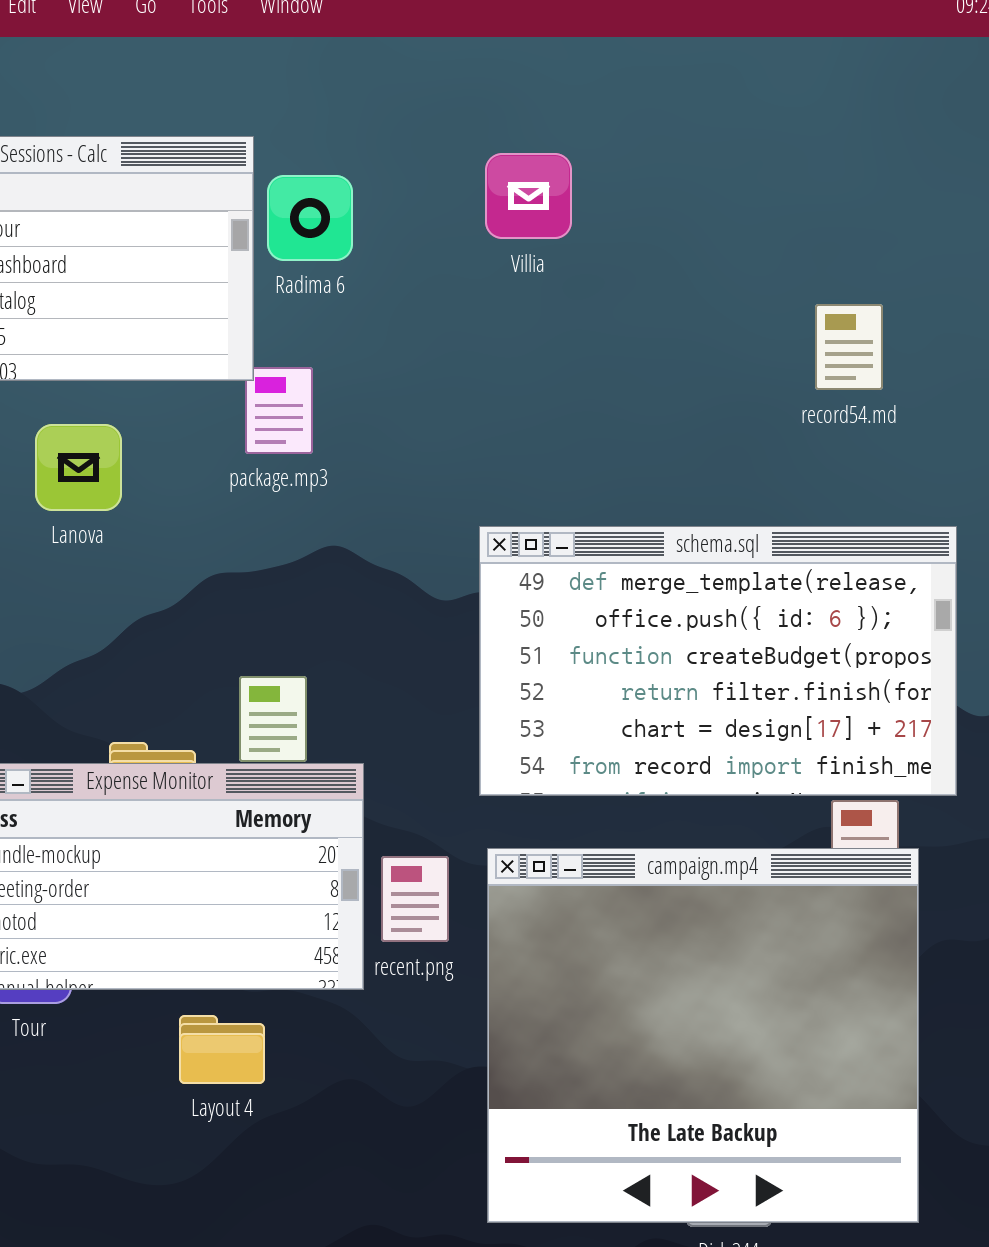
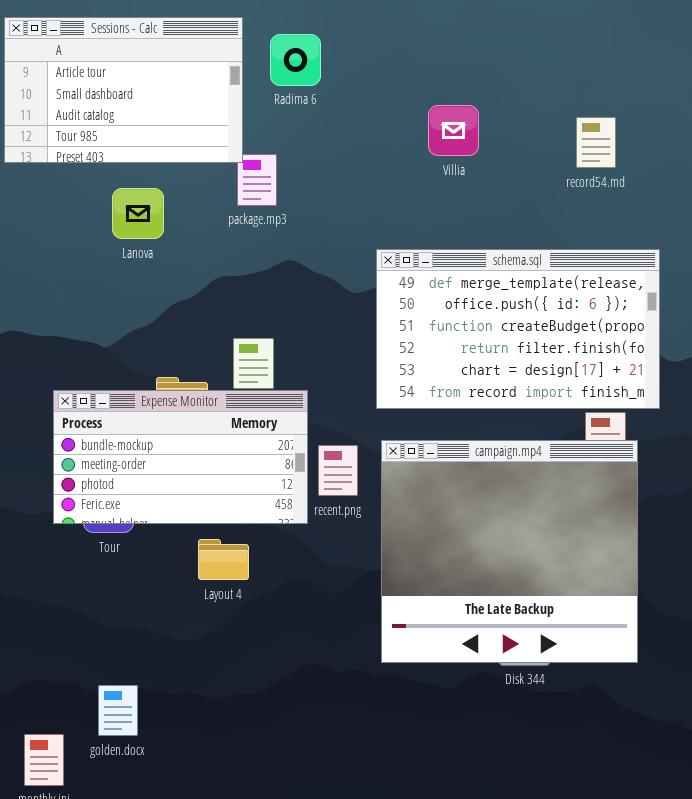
Villia: [485,153,572,239] -> [428,105,479,156], moved
Radima 6: [267,175,353,261] -> [270,34,321,86], moved

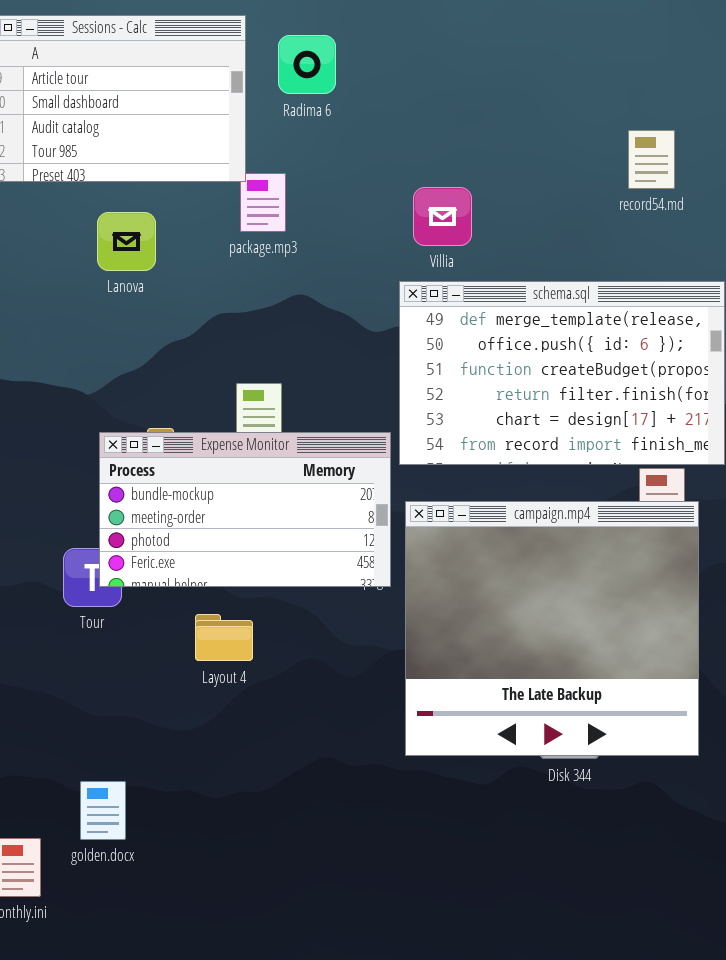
Villia: [428,105,479,156] -> [413,187,472,246], moved
Expense Monitor: [53,390,308,524] -> [99,432,391,587], moved

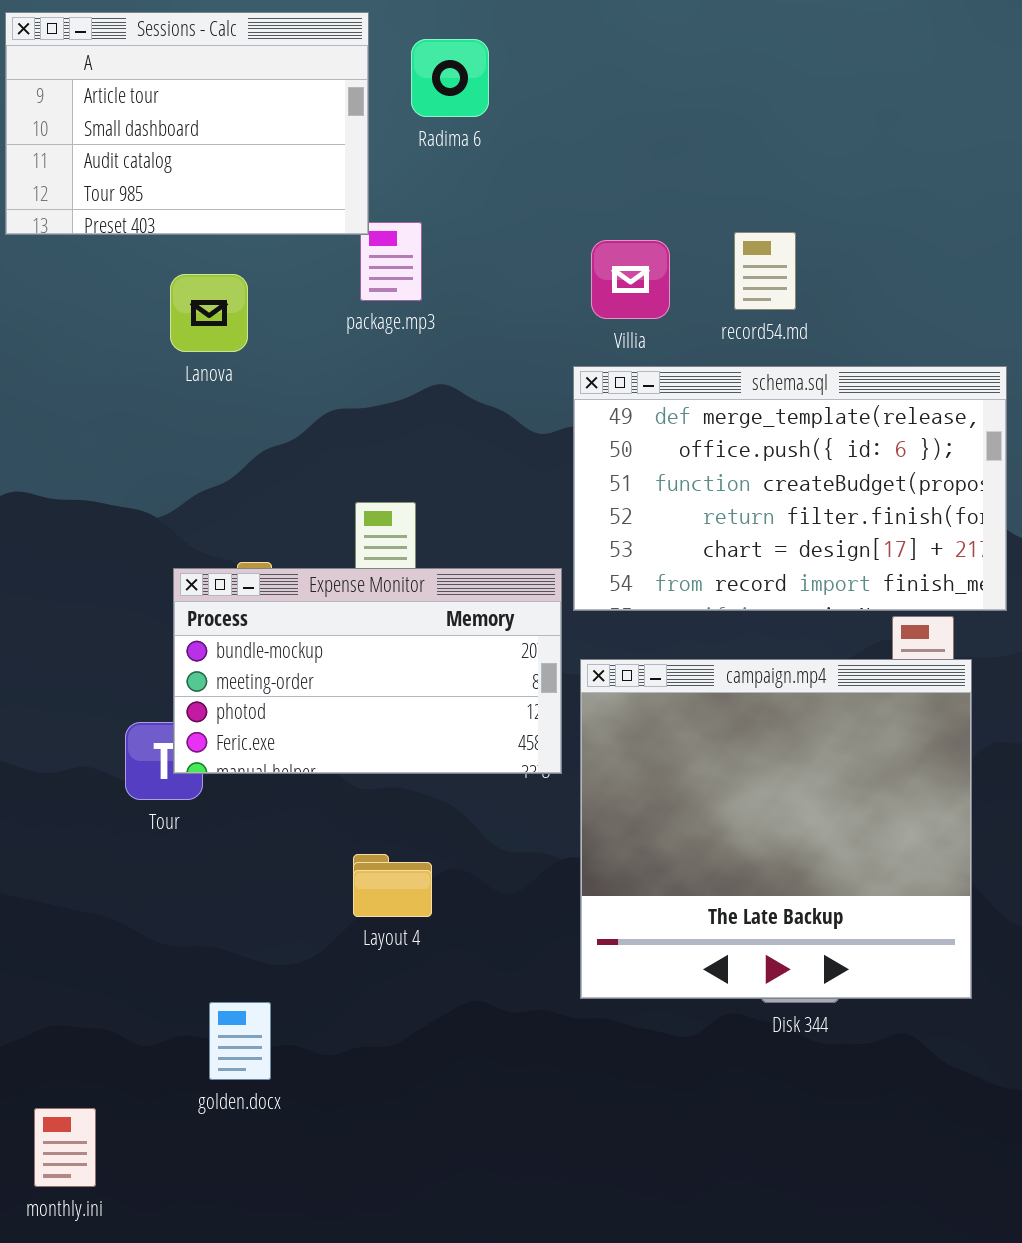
record54.md: [628,130,675,189] -> [734,232,796,310], moved
Layout 4: [195,614,253,661] -> [353,854,432,917], moved
golden.docx: [80,781,126,840] -> [209,1002,271,1080], moved

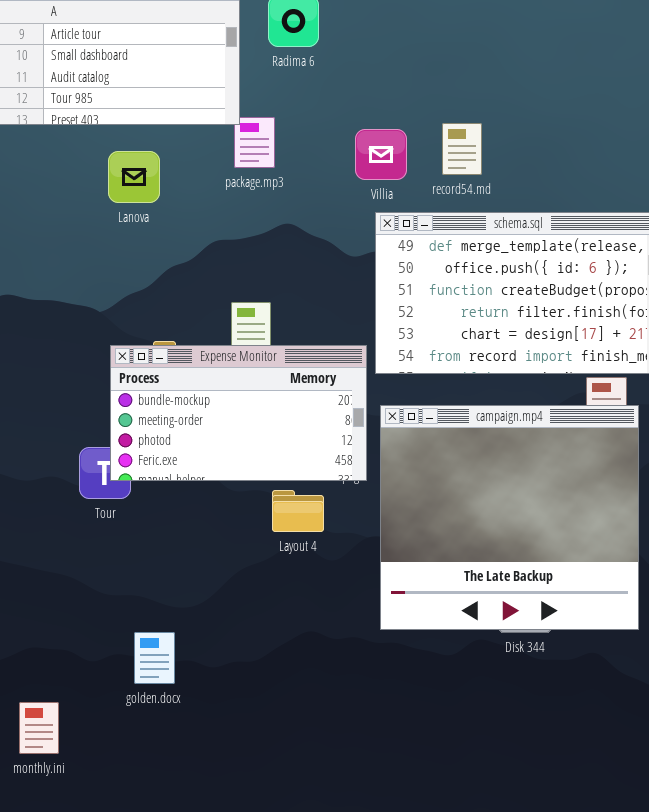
record54.md: [734,232,796,310] -> [442,123,482,175], moved
Villia: [591,240,670,319] -> [355,129,407,180], moved
Layout 4: [353,854,432,917] -> [272,490,324,532], moved

